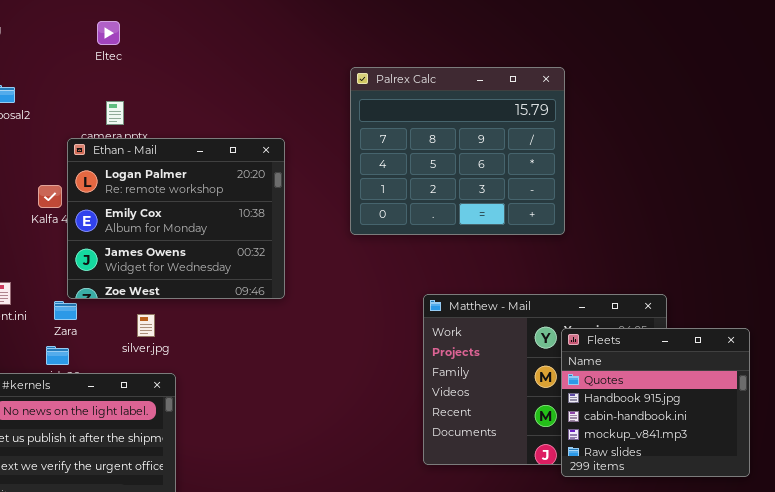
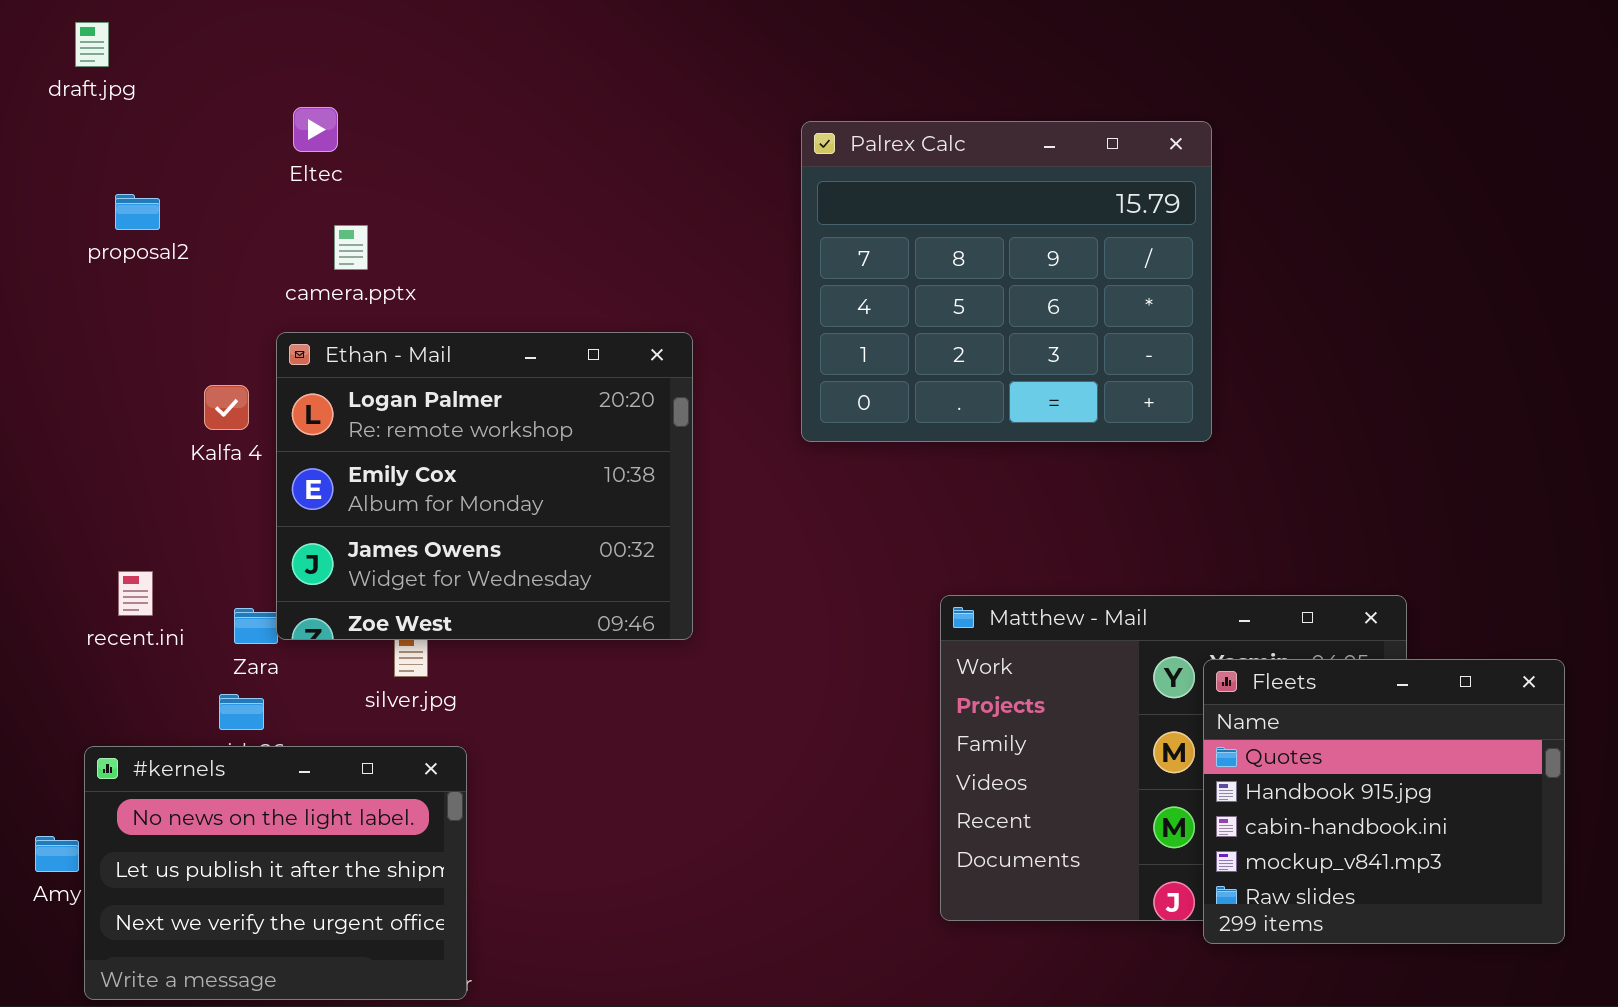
Eltec: [97,21,120,45] -> [293,107,338,152], moved
Palrex Calc: [350,67,565,235] -> [801,121,1212,442], moved
Ethan - Mail: [67,138,285,299] -> [276,332,693,640], moved

